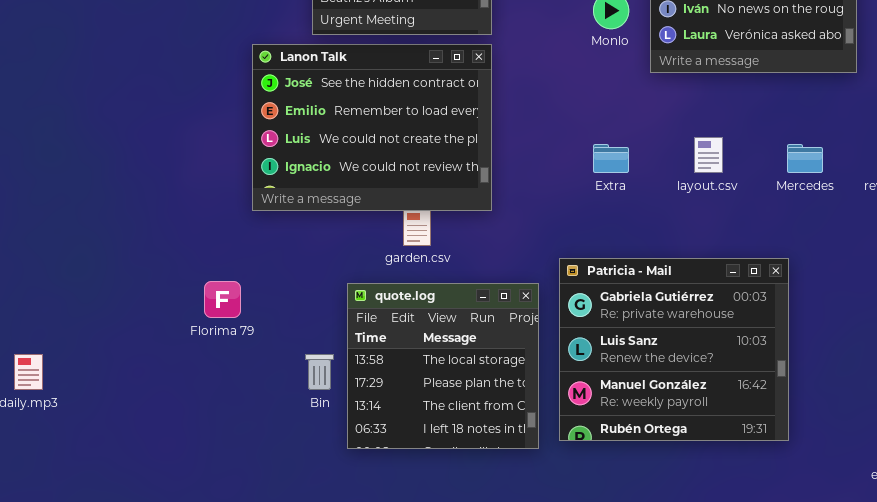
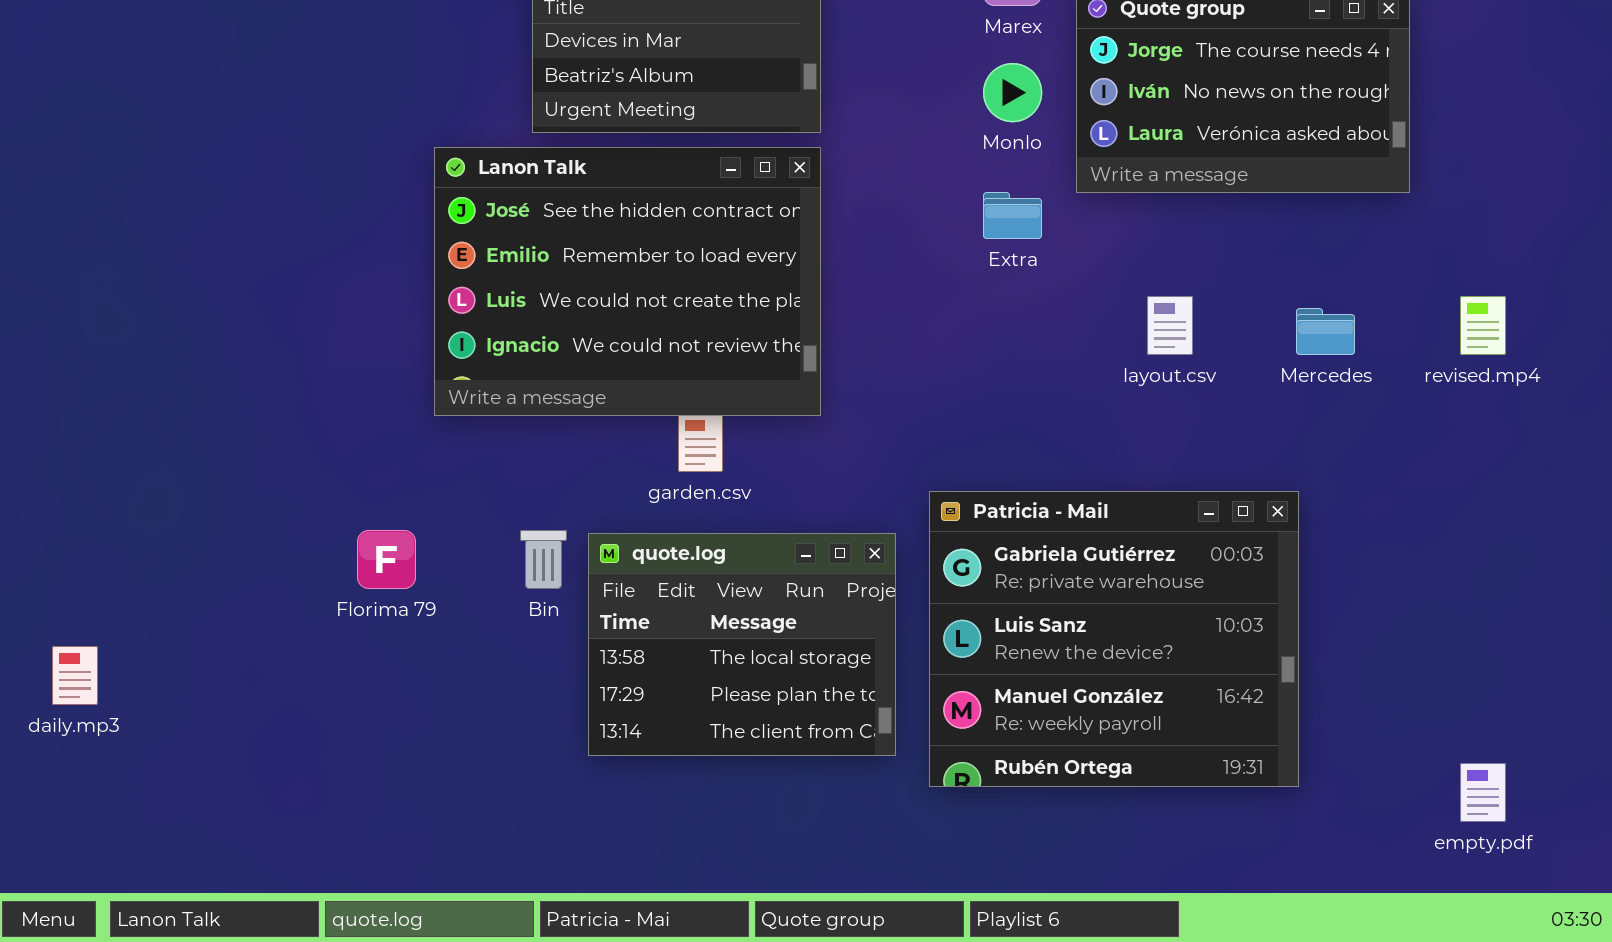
Extra: [593,144,629,173] -> [983,192,1042,239], moved
quote.log: [347,283,539,449] -> [588,533,896,756], resized
Bin: [305,354,334,390] -> [520,530,567,589], moved

